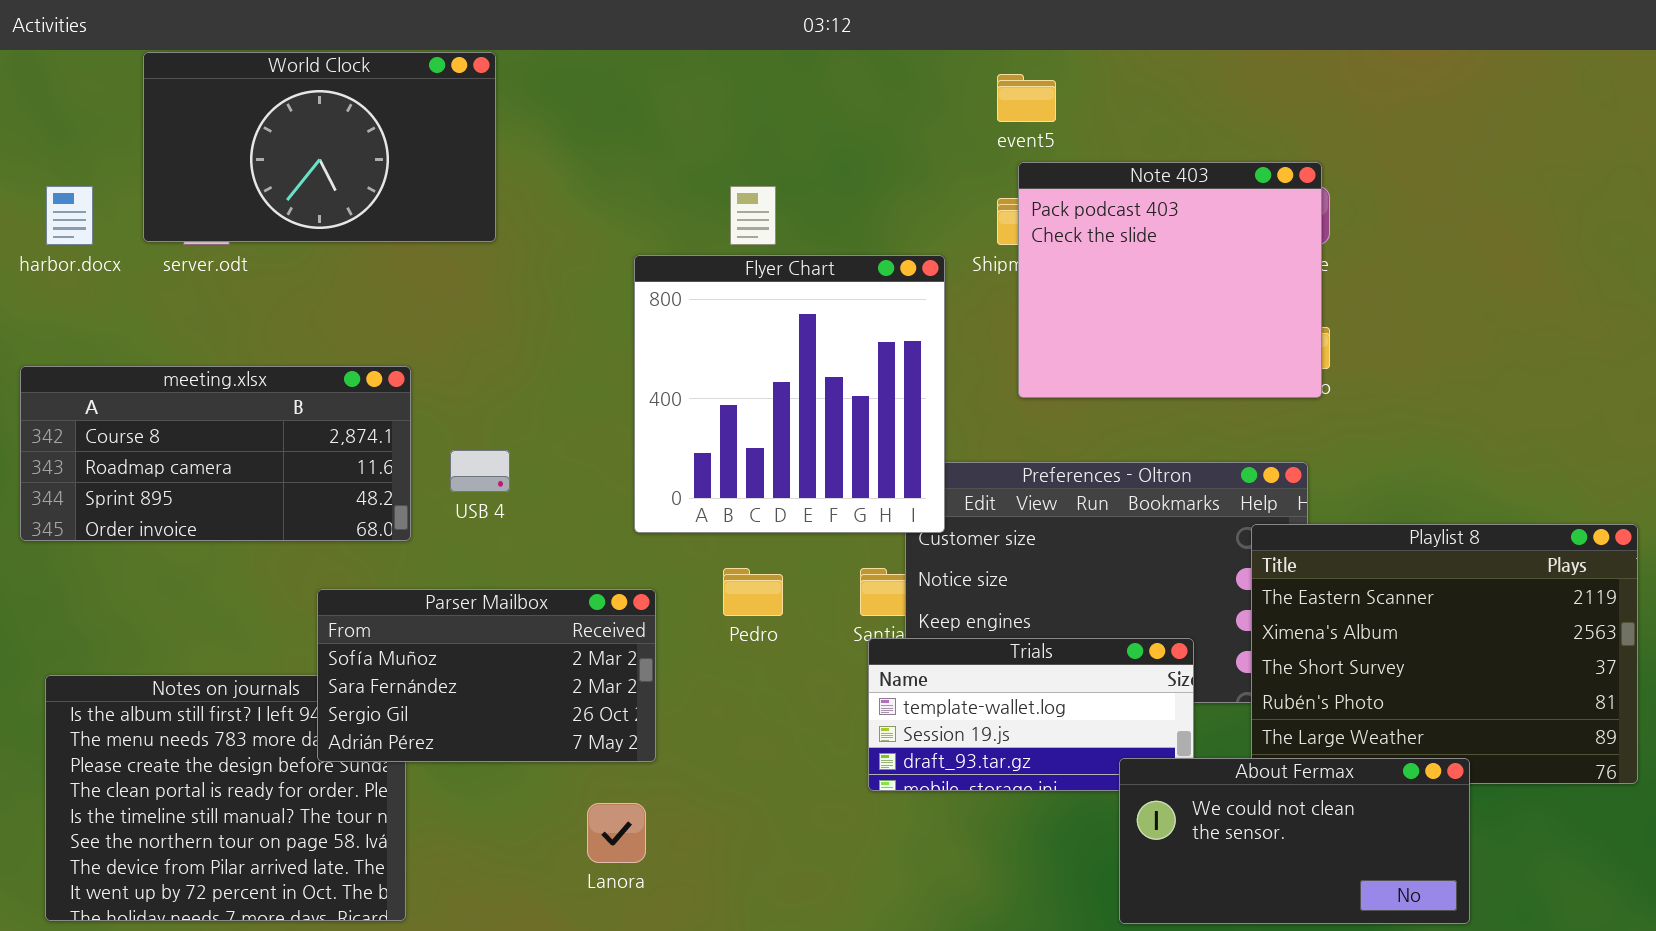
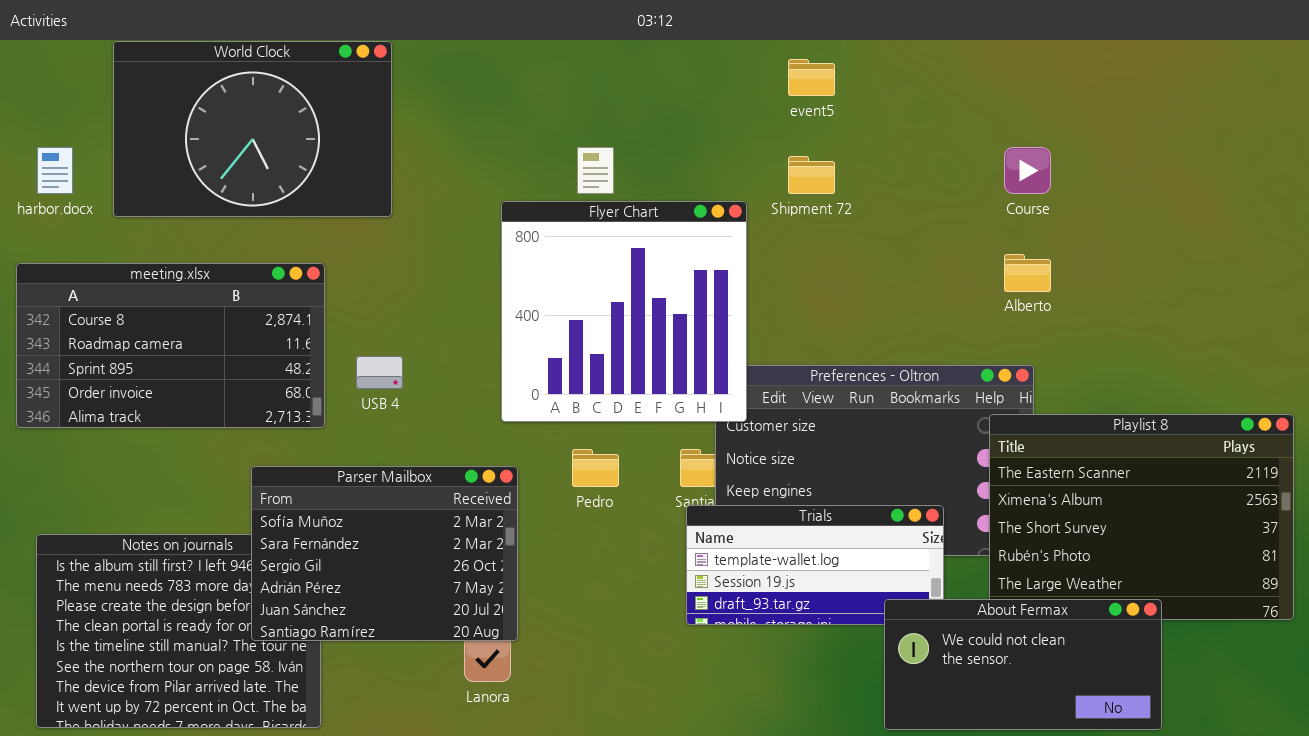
World Clock: [143,52,496,242] -> [113,41,392,217], resized
Note 403: [1018,162,1322,398] -> none, closed
meeting.xlsx: [20,366,411,541] -> [16,263,325,428], resized
Parser Mailbox: [317,589,656,762] -> [251,466,518,641], resized

